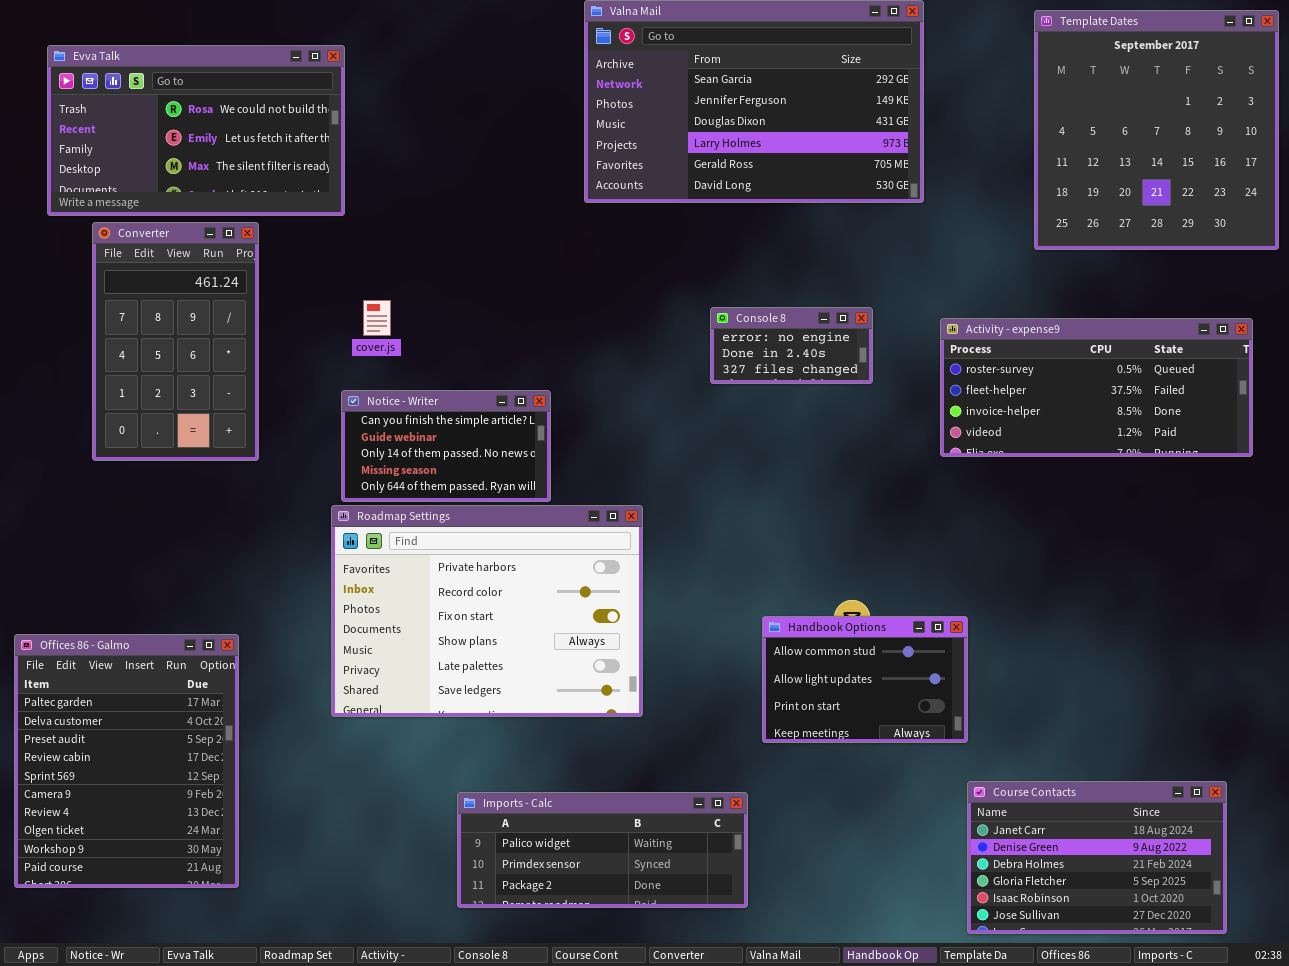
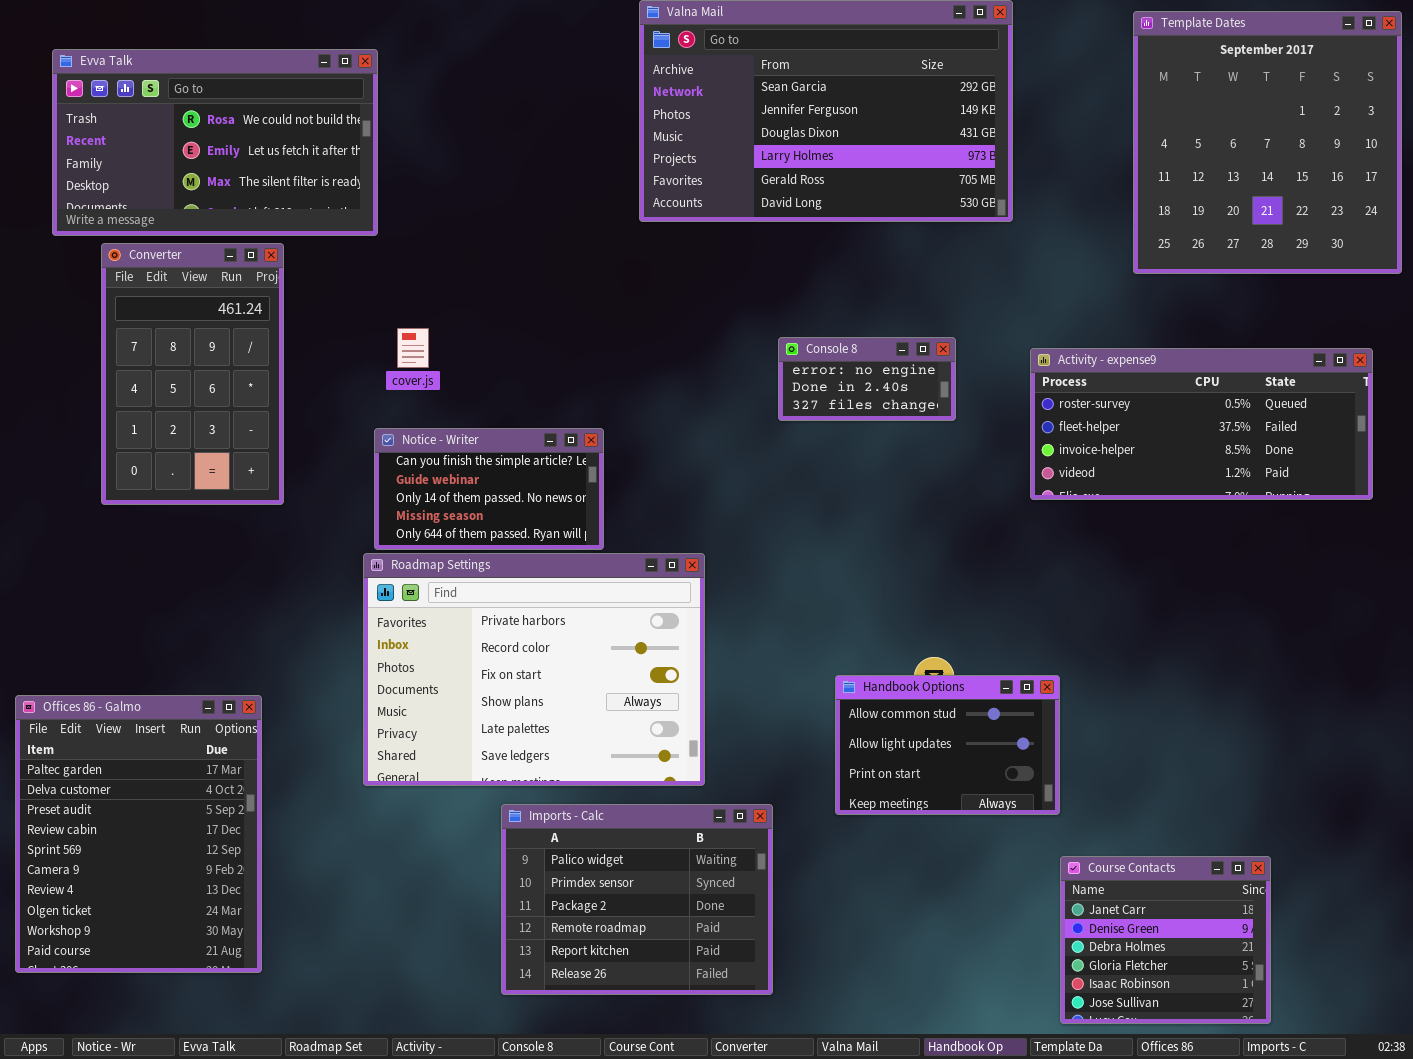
Course Contacts: [967,781,1227,934] -> [1060,856,1271,1024], resized
Imports - Calc: [457,792,748,908] -> [501,804,773,995], resized

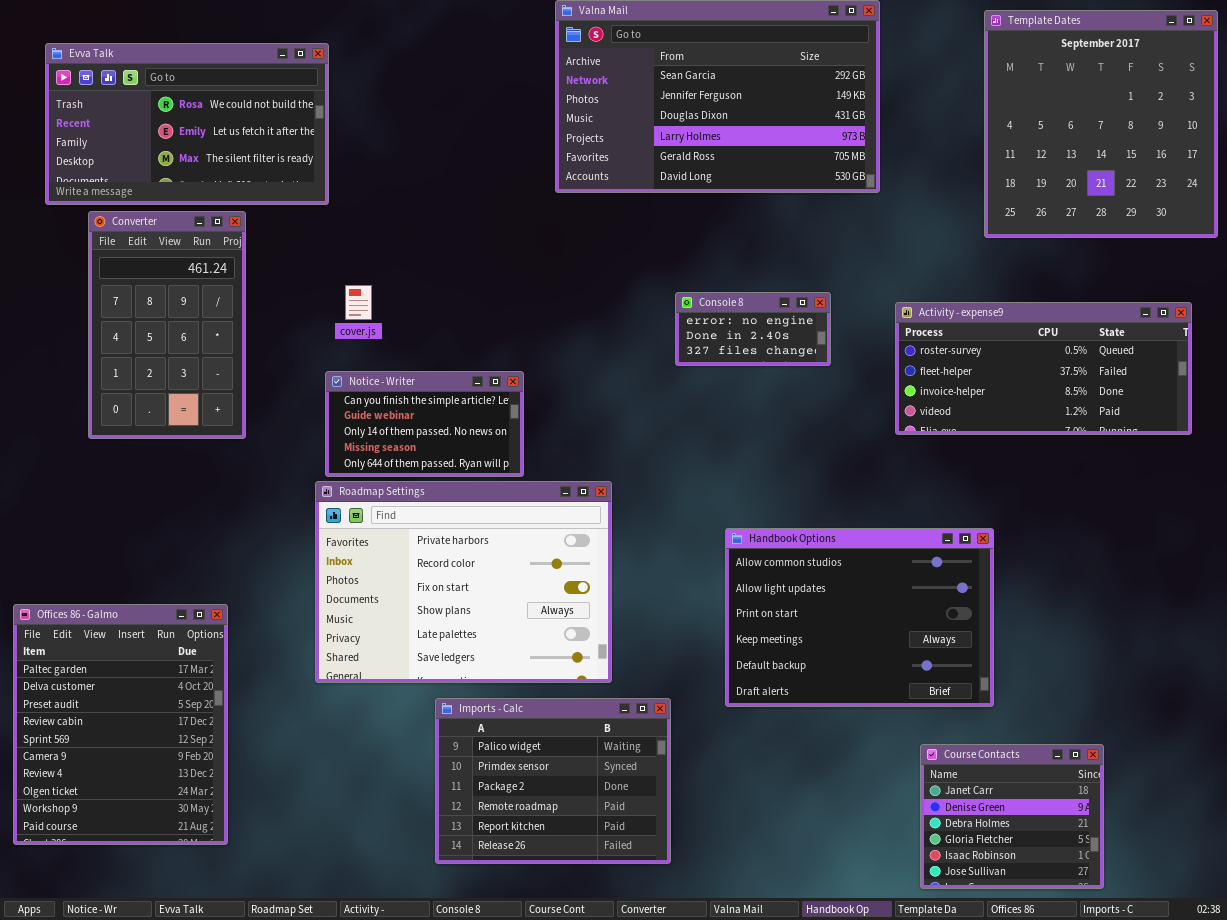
Handbook Options: [835,675,1060,815] -> [725,528,994,707], resized

